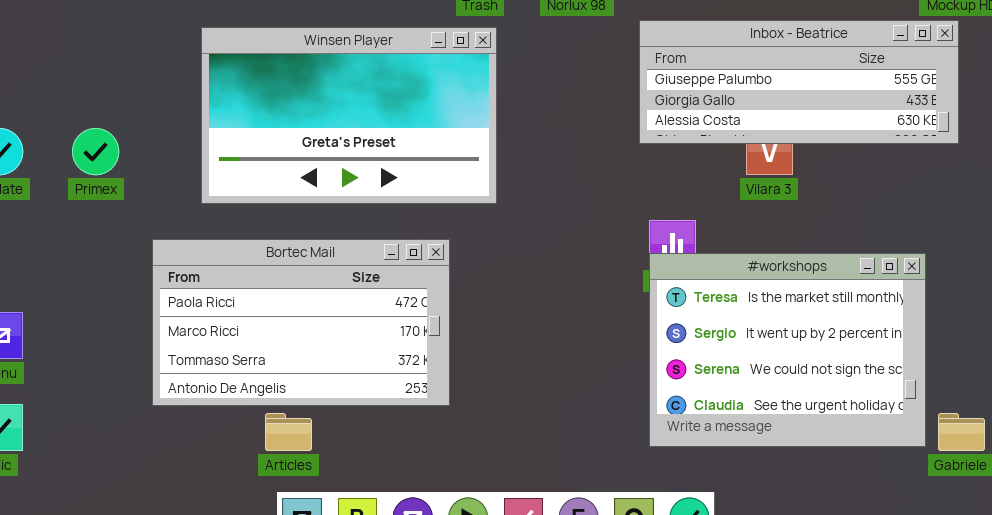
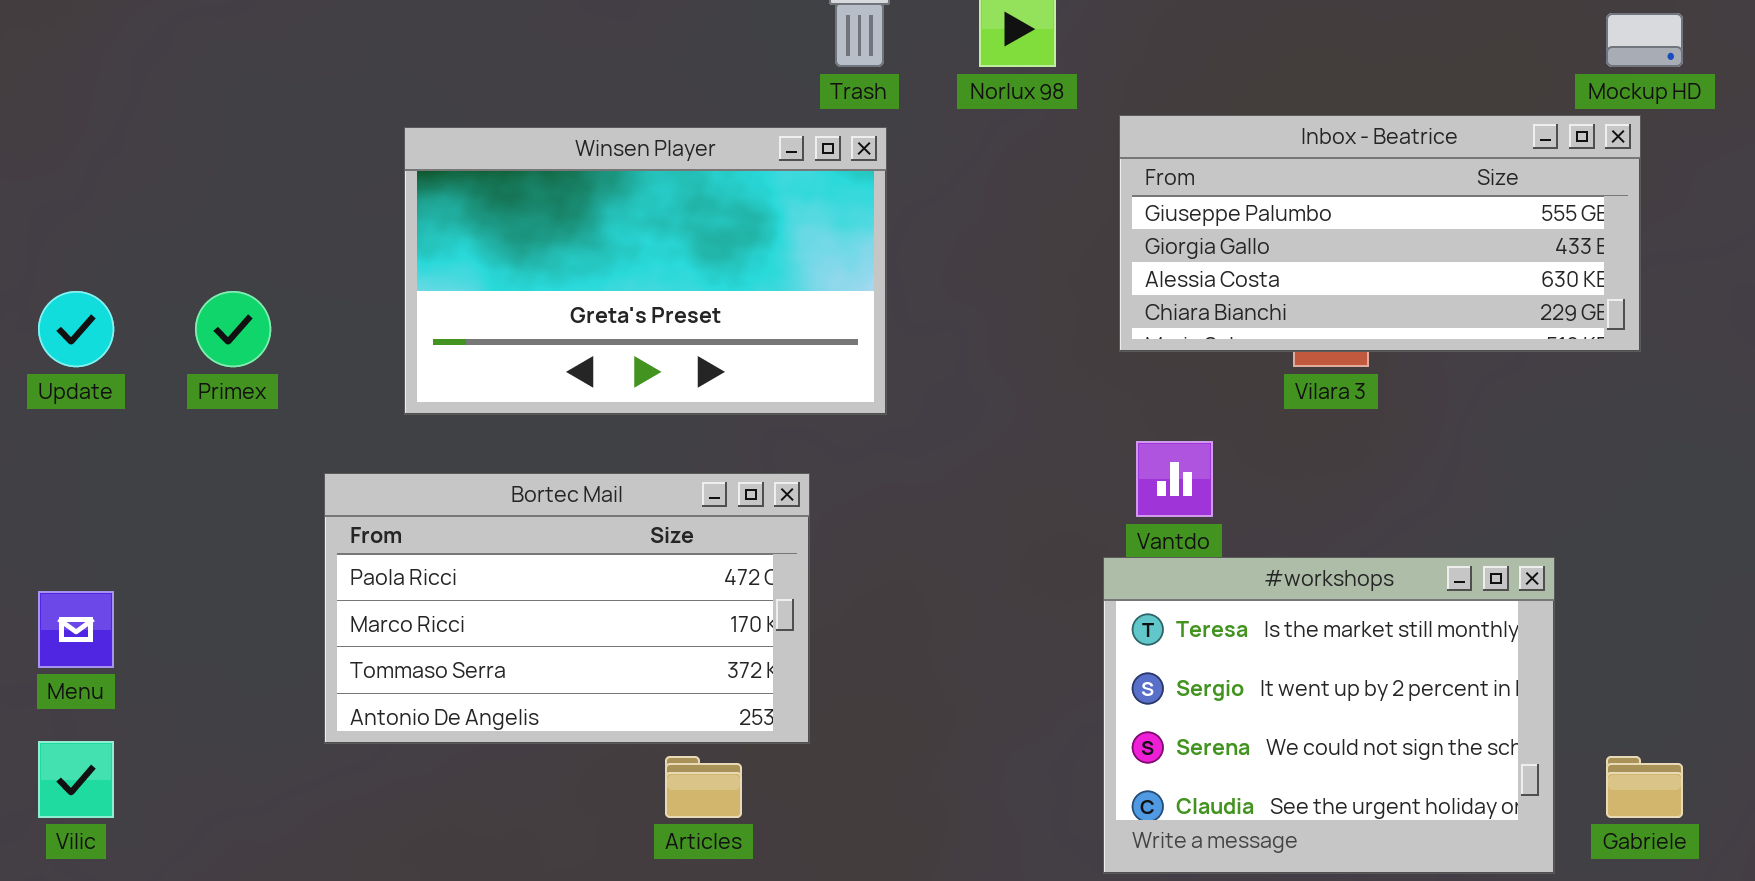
Inbox - Beatrice: [639,20,959,144] -> [1119,115,1641,352], resized
#workshops: [649,253,926,447] -> [1103,557,1555,874], moved
Articles: [265,413,312,451] -> [665,756,742,818], moved

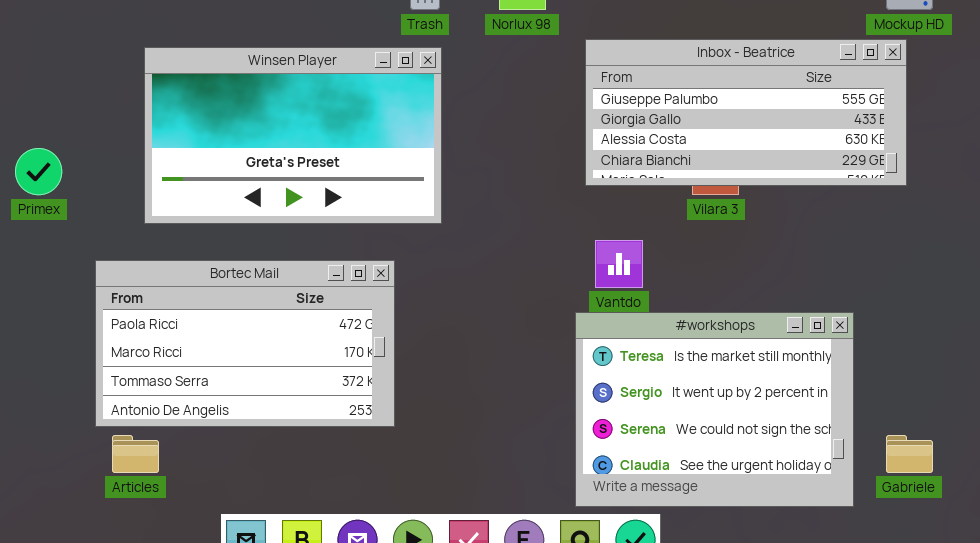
Articles: [665,756,742,818] -> [112,435,159,473], moved

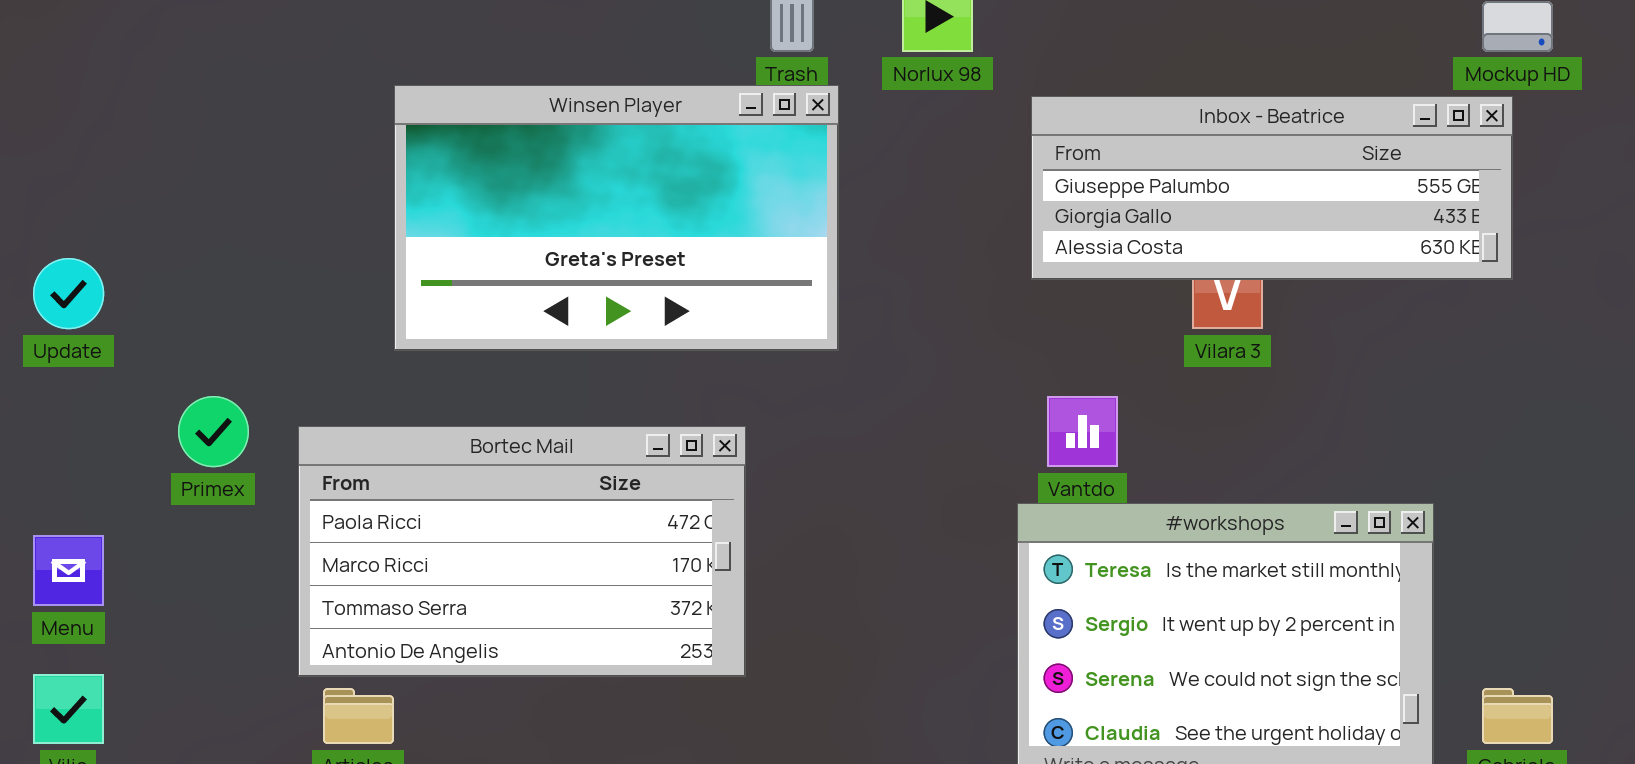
Inbox - Beatrice: [585,39,907,186] -> [1031,96,1513,280], resized
Winsen Player: [144,47,442,224] -> [394,85,839,351], moved
Primex: [15,148,62,195] -> [178,396,249,467], moved

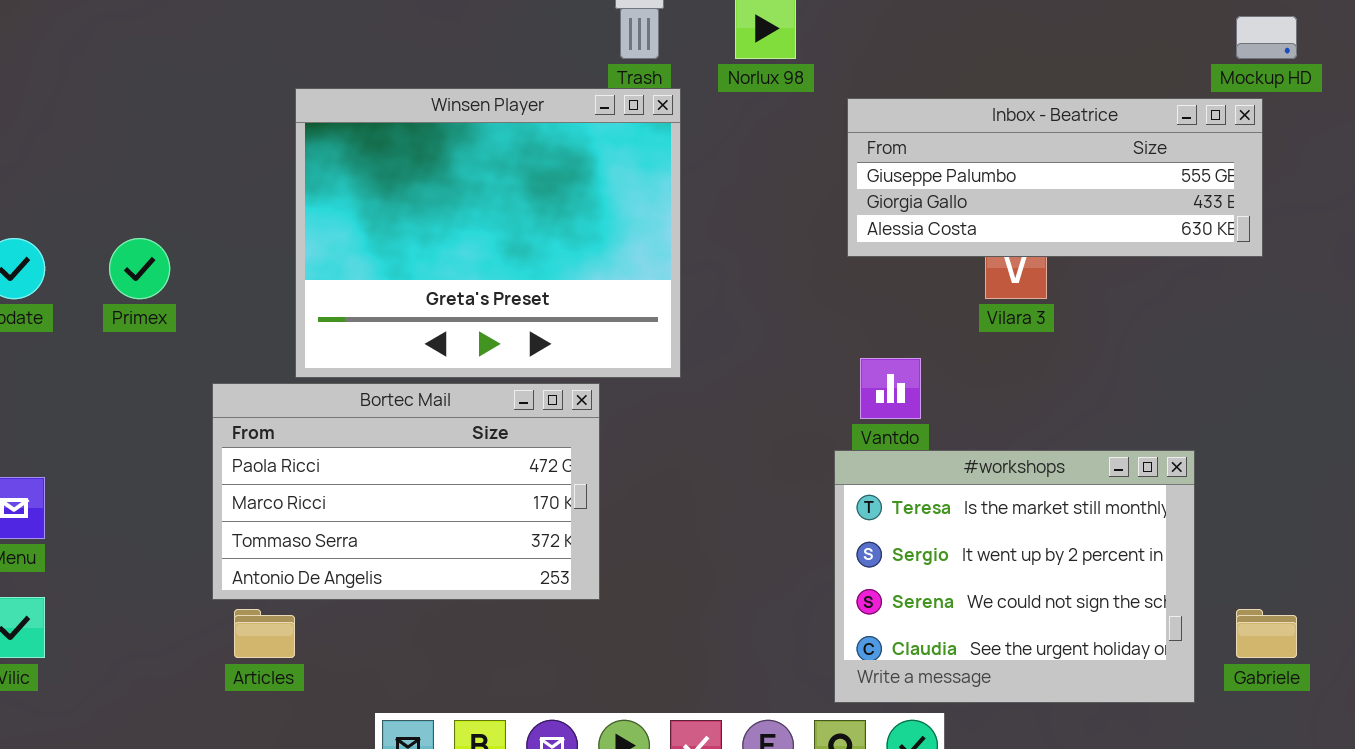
Winsen Player: [394,85,839,351] -> [295,88,681,378], resized
Primex: [178,396,249,467] -> [109,238,170,299], moved

